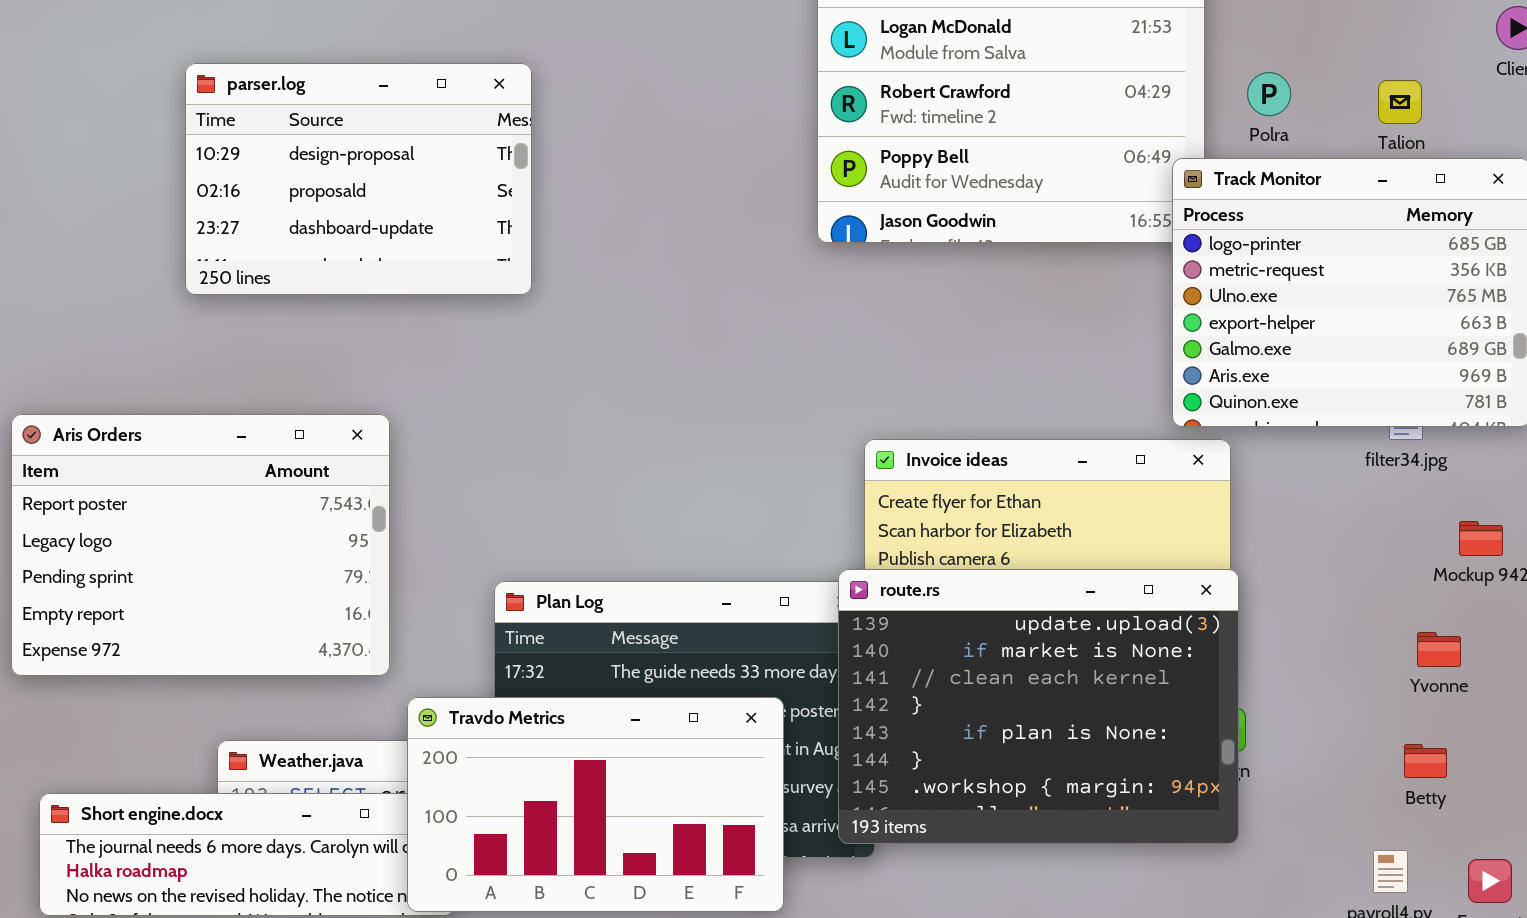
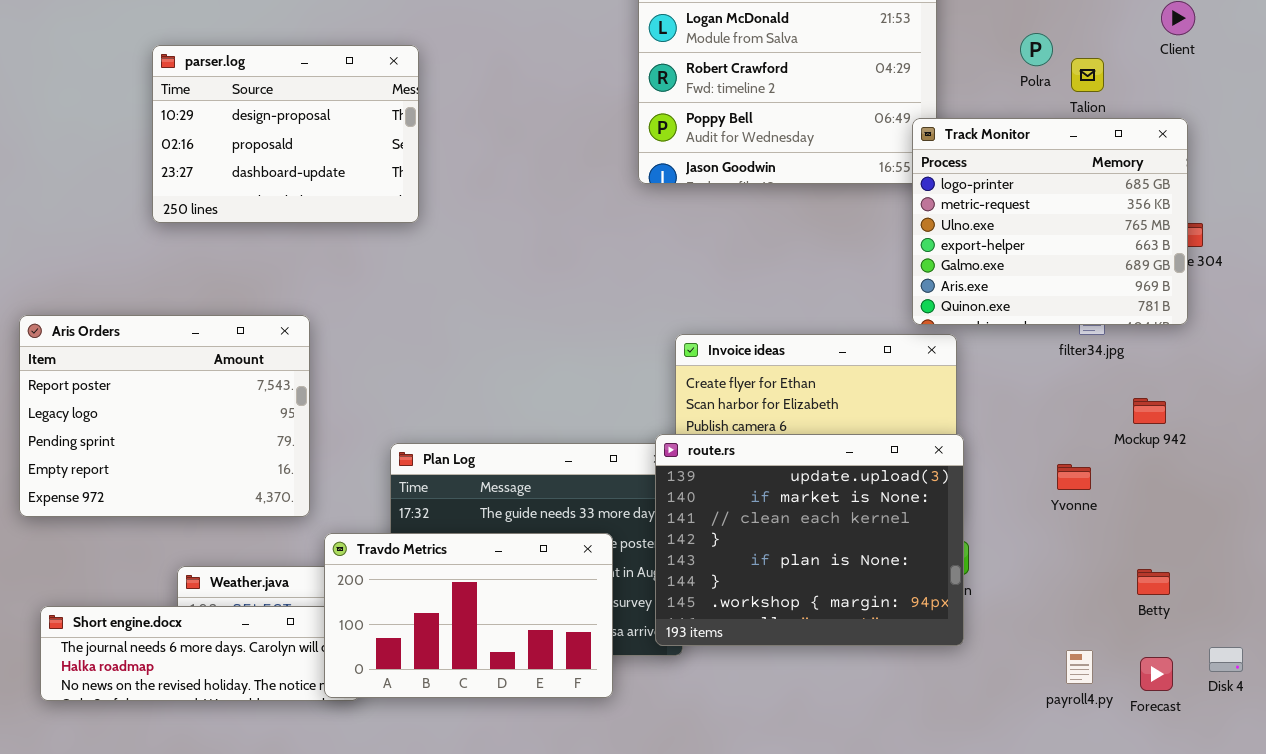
Polra: [1247,72,1291,116] -> [1020,33,1053,66], moved
Yvonne: [1417,632,1461,667] -> [1057,464,1091,490], moved
Betty: [1404,744,1447,778] -> [1137,569,1170,595], moved

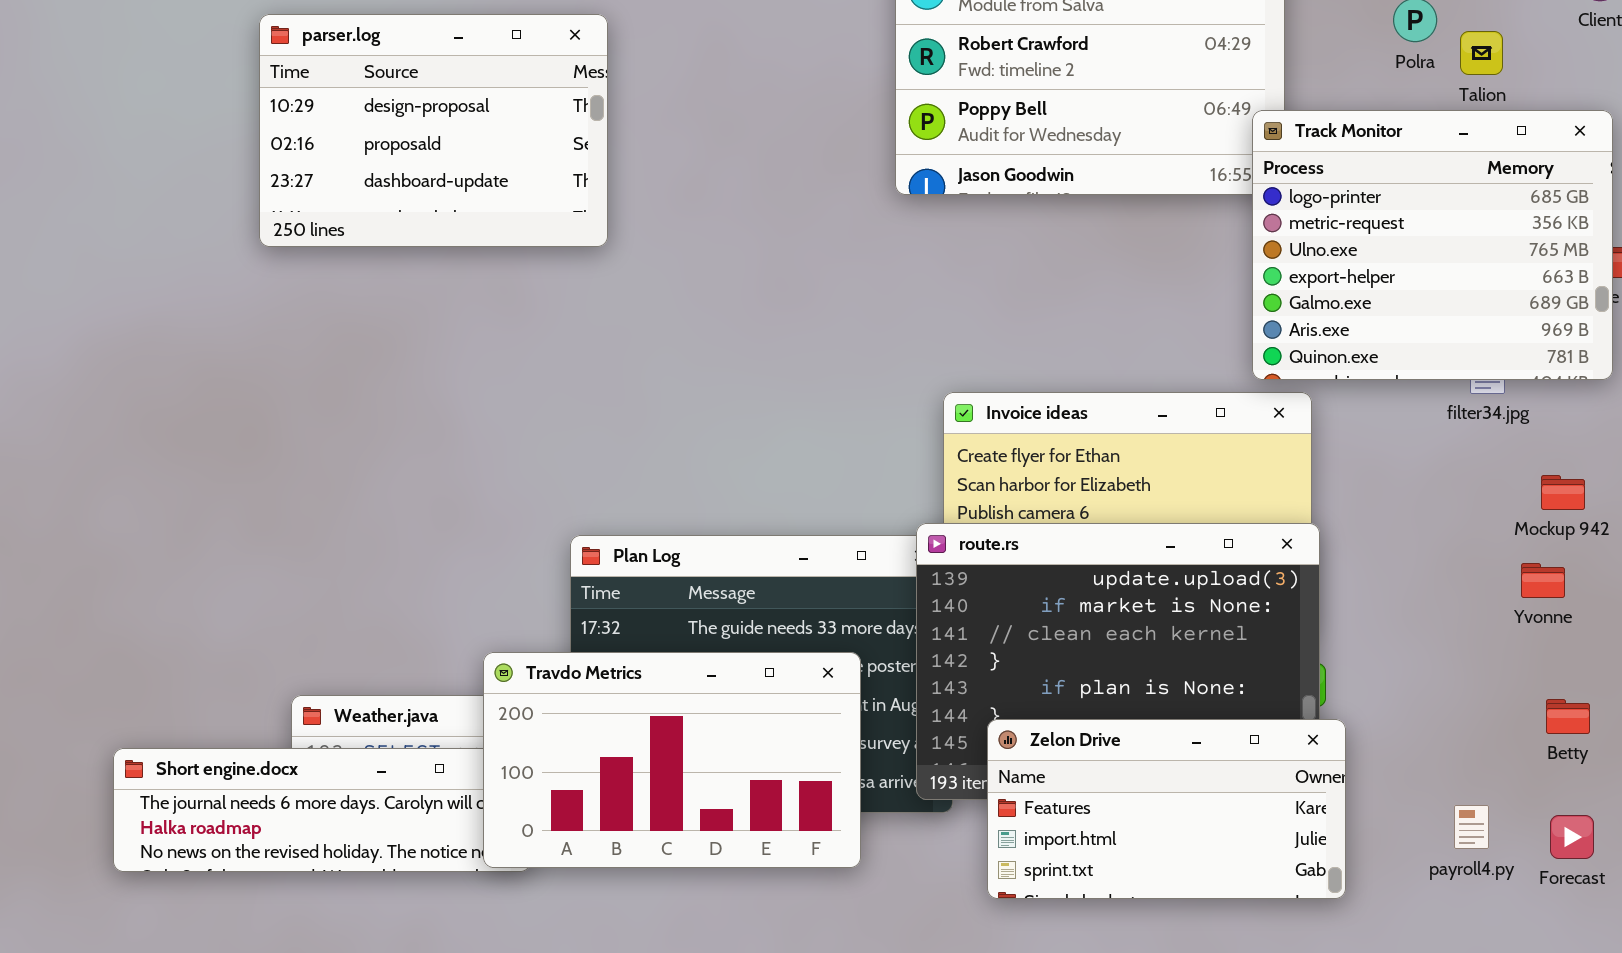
Aris Orders: [19,315,310,517] -> none, closed
Yvonne: [1057,464,1091,490] -> [1521,563,1565,598], moved
Zelon Drive: none -> [987,719,1346,899], opened

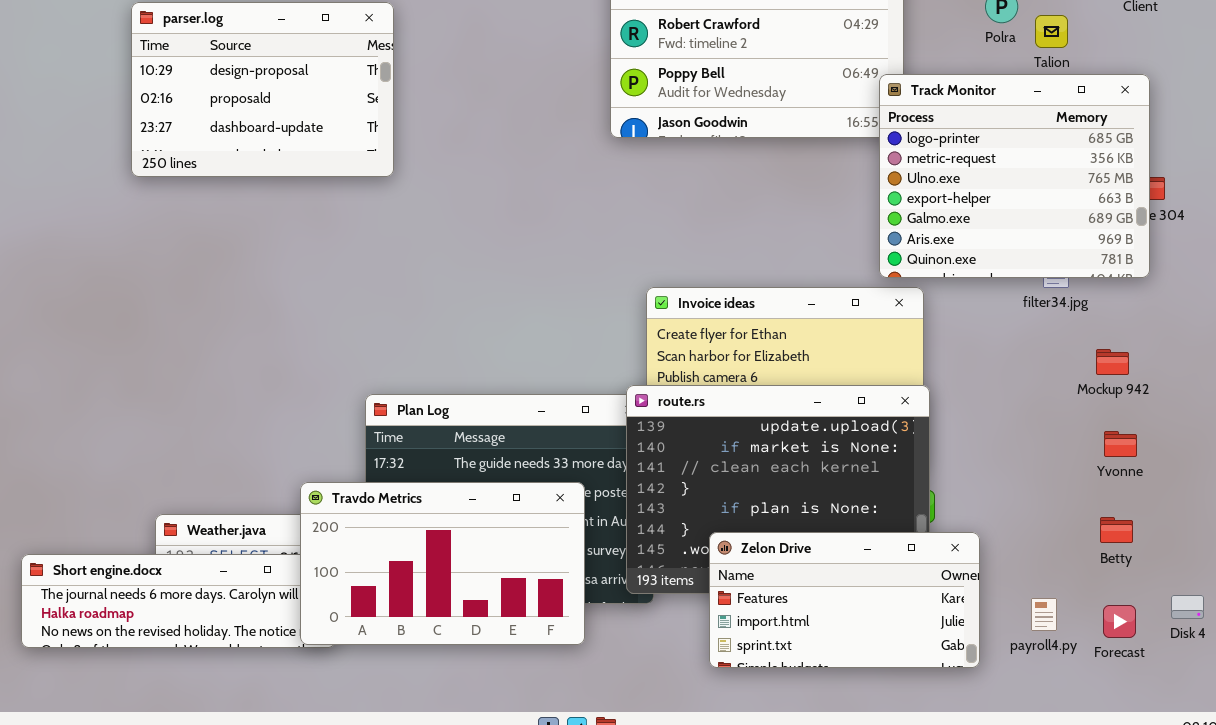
Yvonne: [1521,563,1565,598] -> [1104,431,1137,457], moved
Zelon Drive: [987,719,1346,899] -> [709,532,980,668], moved

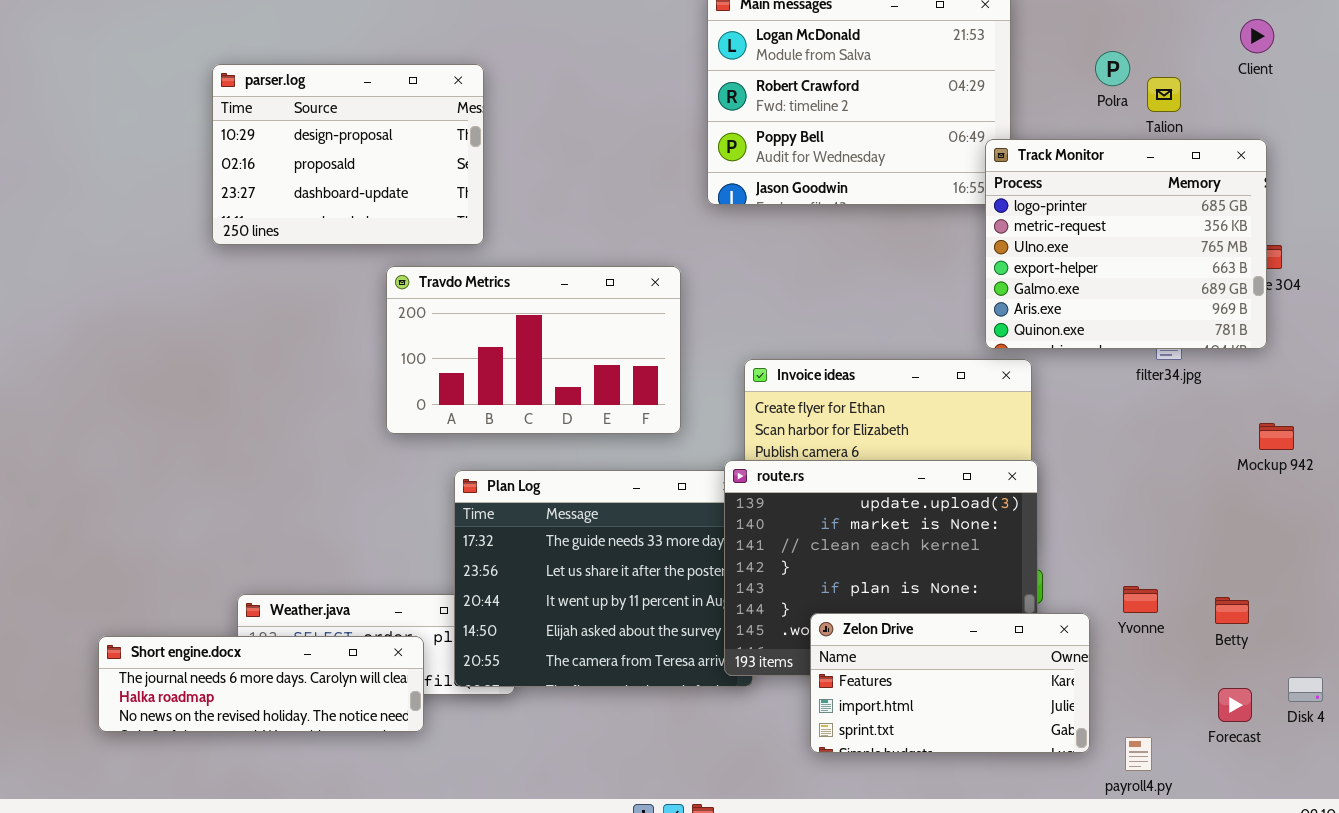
Mockup 942: [1096,349,1129,375] -> [1259,423,1294,450], moved
Yvonne: [1104,431,1137,457] -> [1123,586,1158,613], moved
Travdo Metrics: [300,482,585,645] -> [386,266,681,434], moved
payroll4.py: [1031,598,1057,631] -> [1125,737,1152,771], moved

